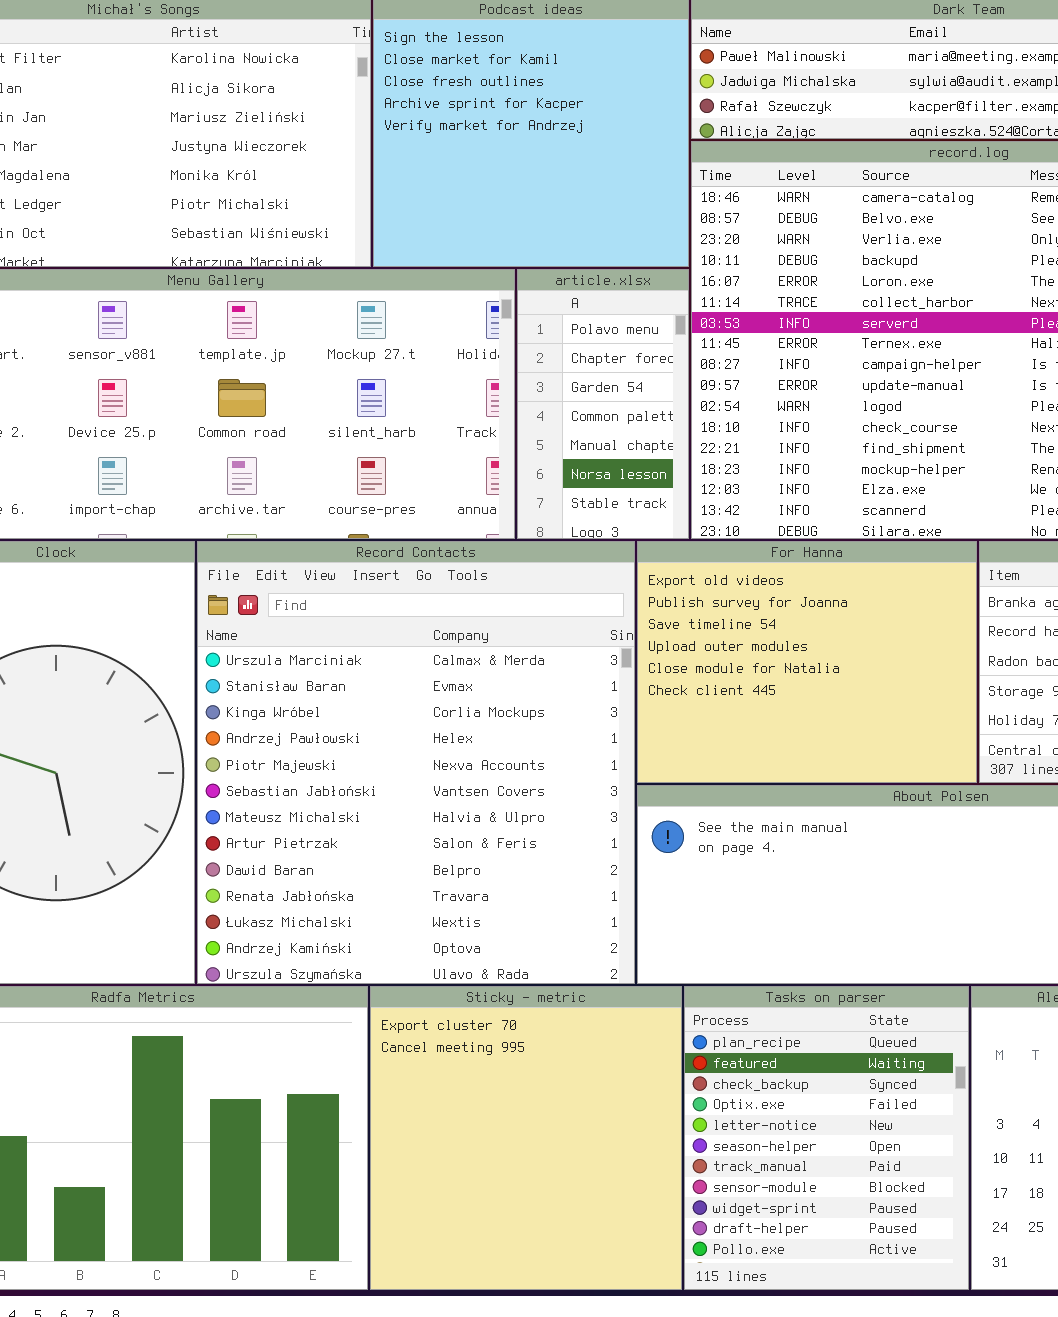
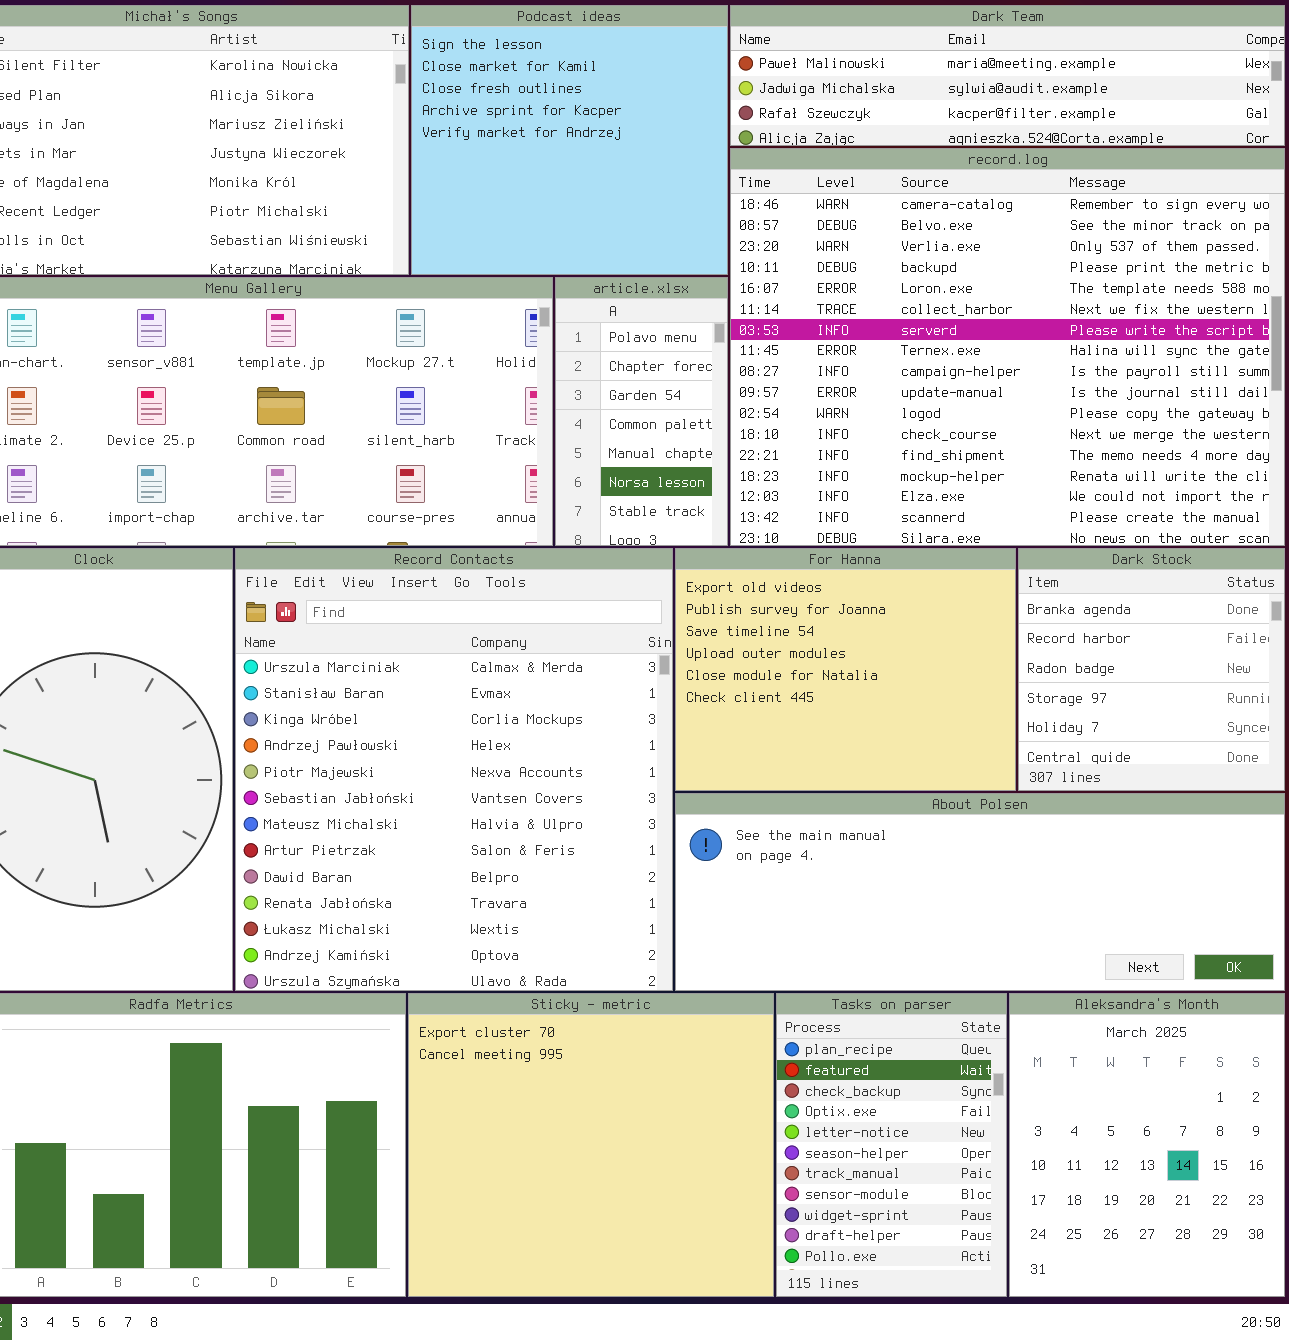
Sticky - metric: [370,986,682,1290] -> [408,993,774,1297], resized
Tasks on parser: [684,986,969,1290] -> [776,993,1007,1297], resized

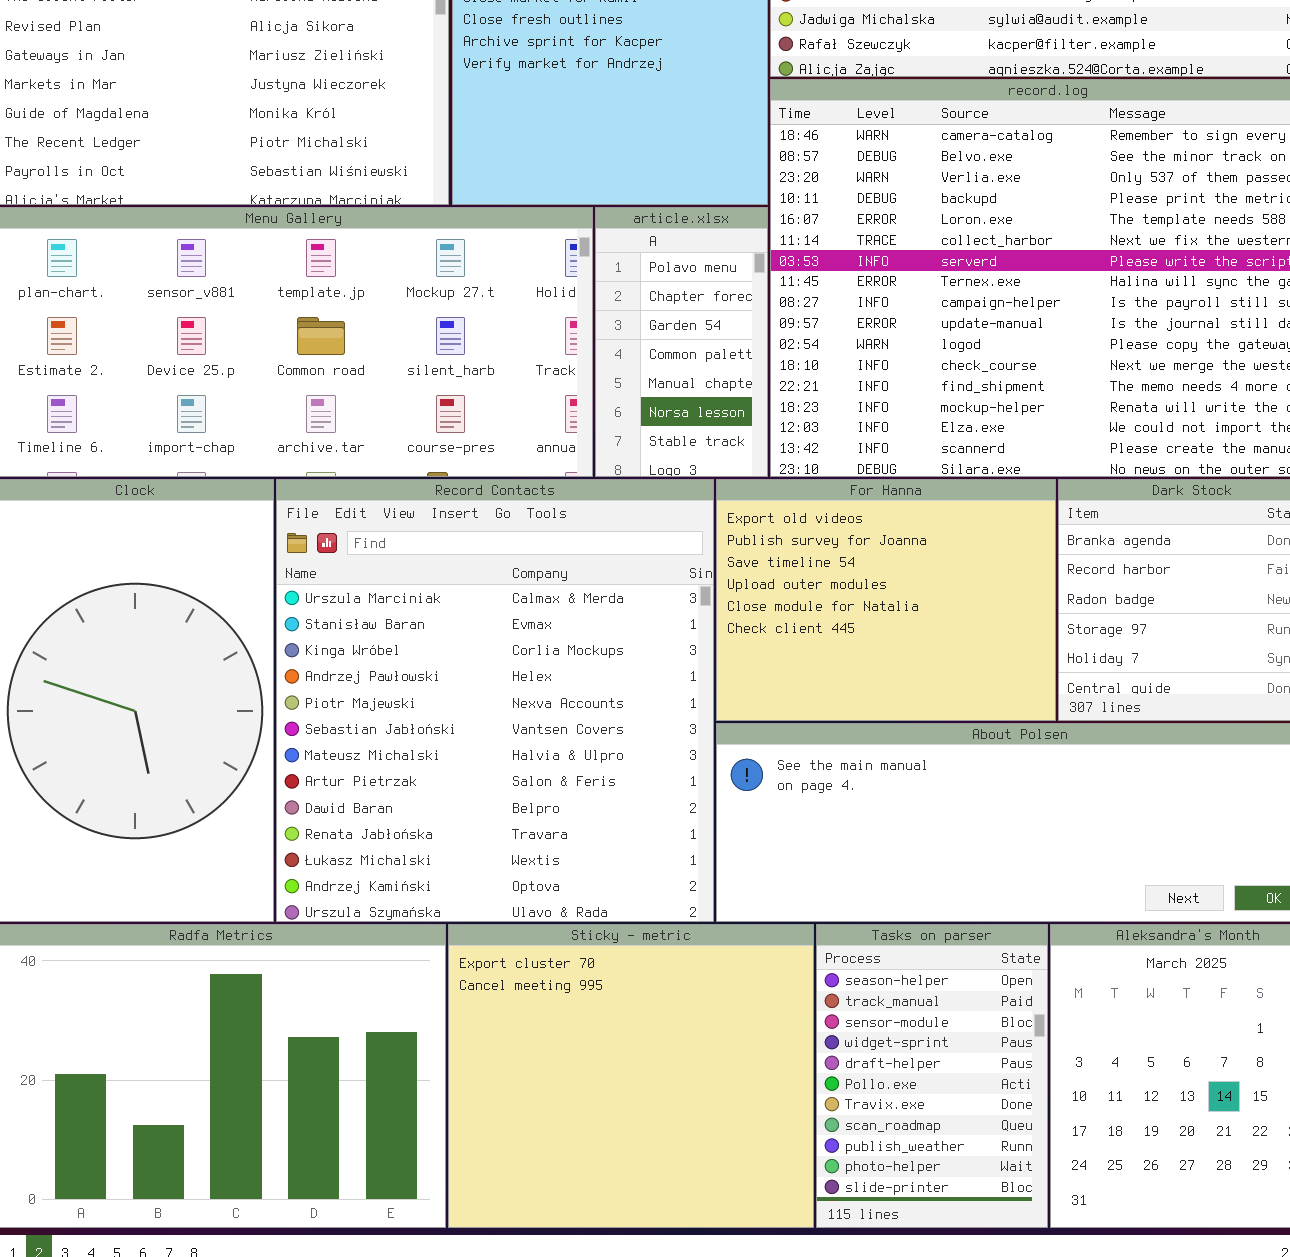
Tasks on parser: [776,993,1007,1297] -> [816,924,1048,1228], scrolled down 5 rows

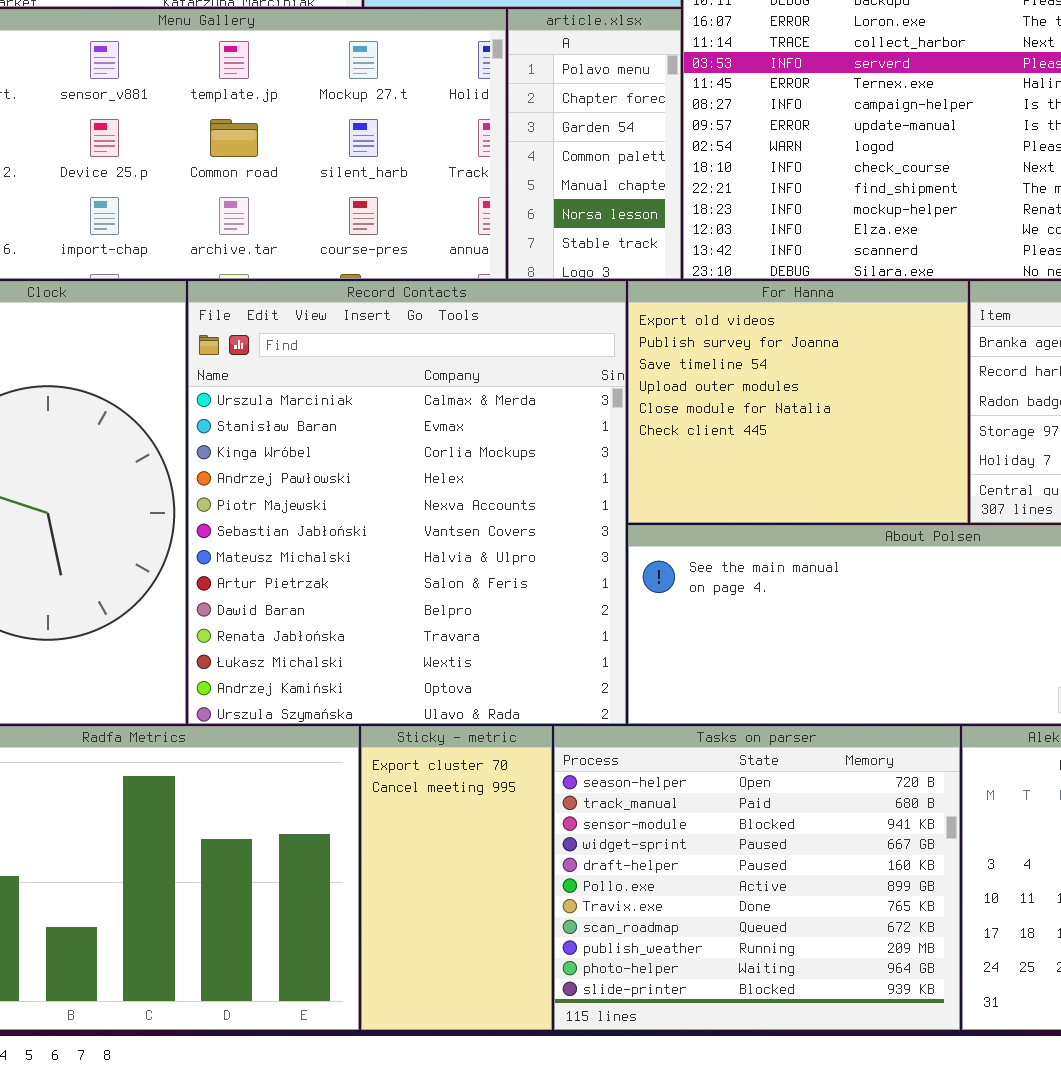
Sticky - metric: [448,924,814,1228] -> [361,726,552,1030], resized
Tasks on parser: [816,924,1048,1228] -> [554,726,960,1030], resized

